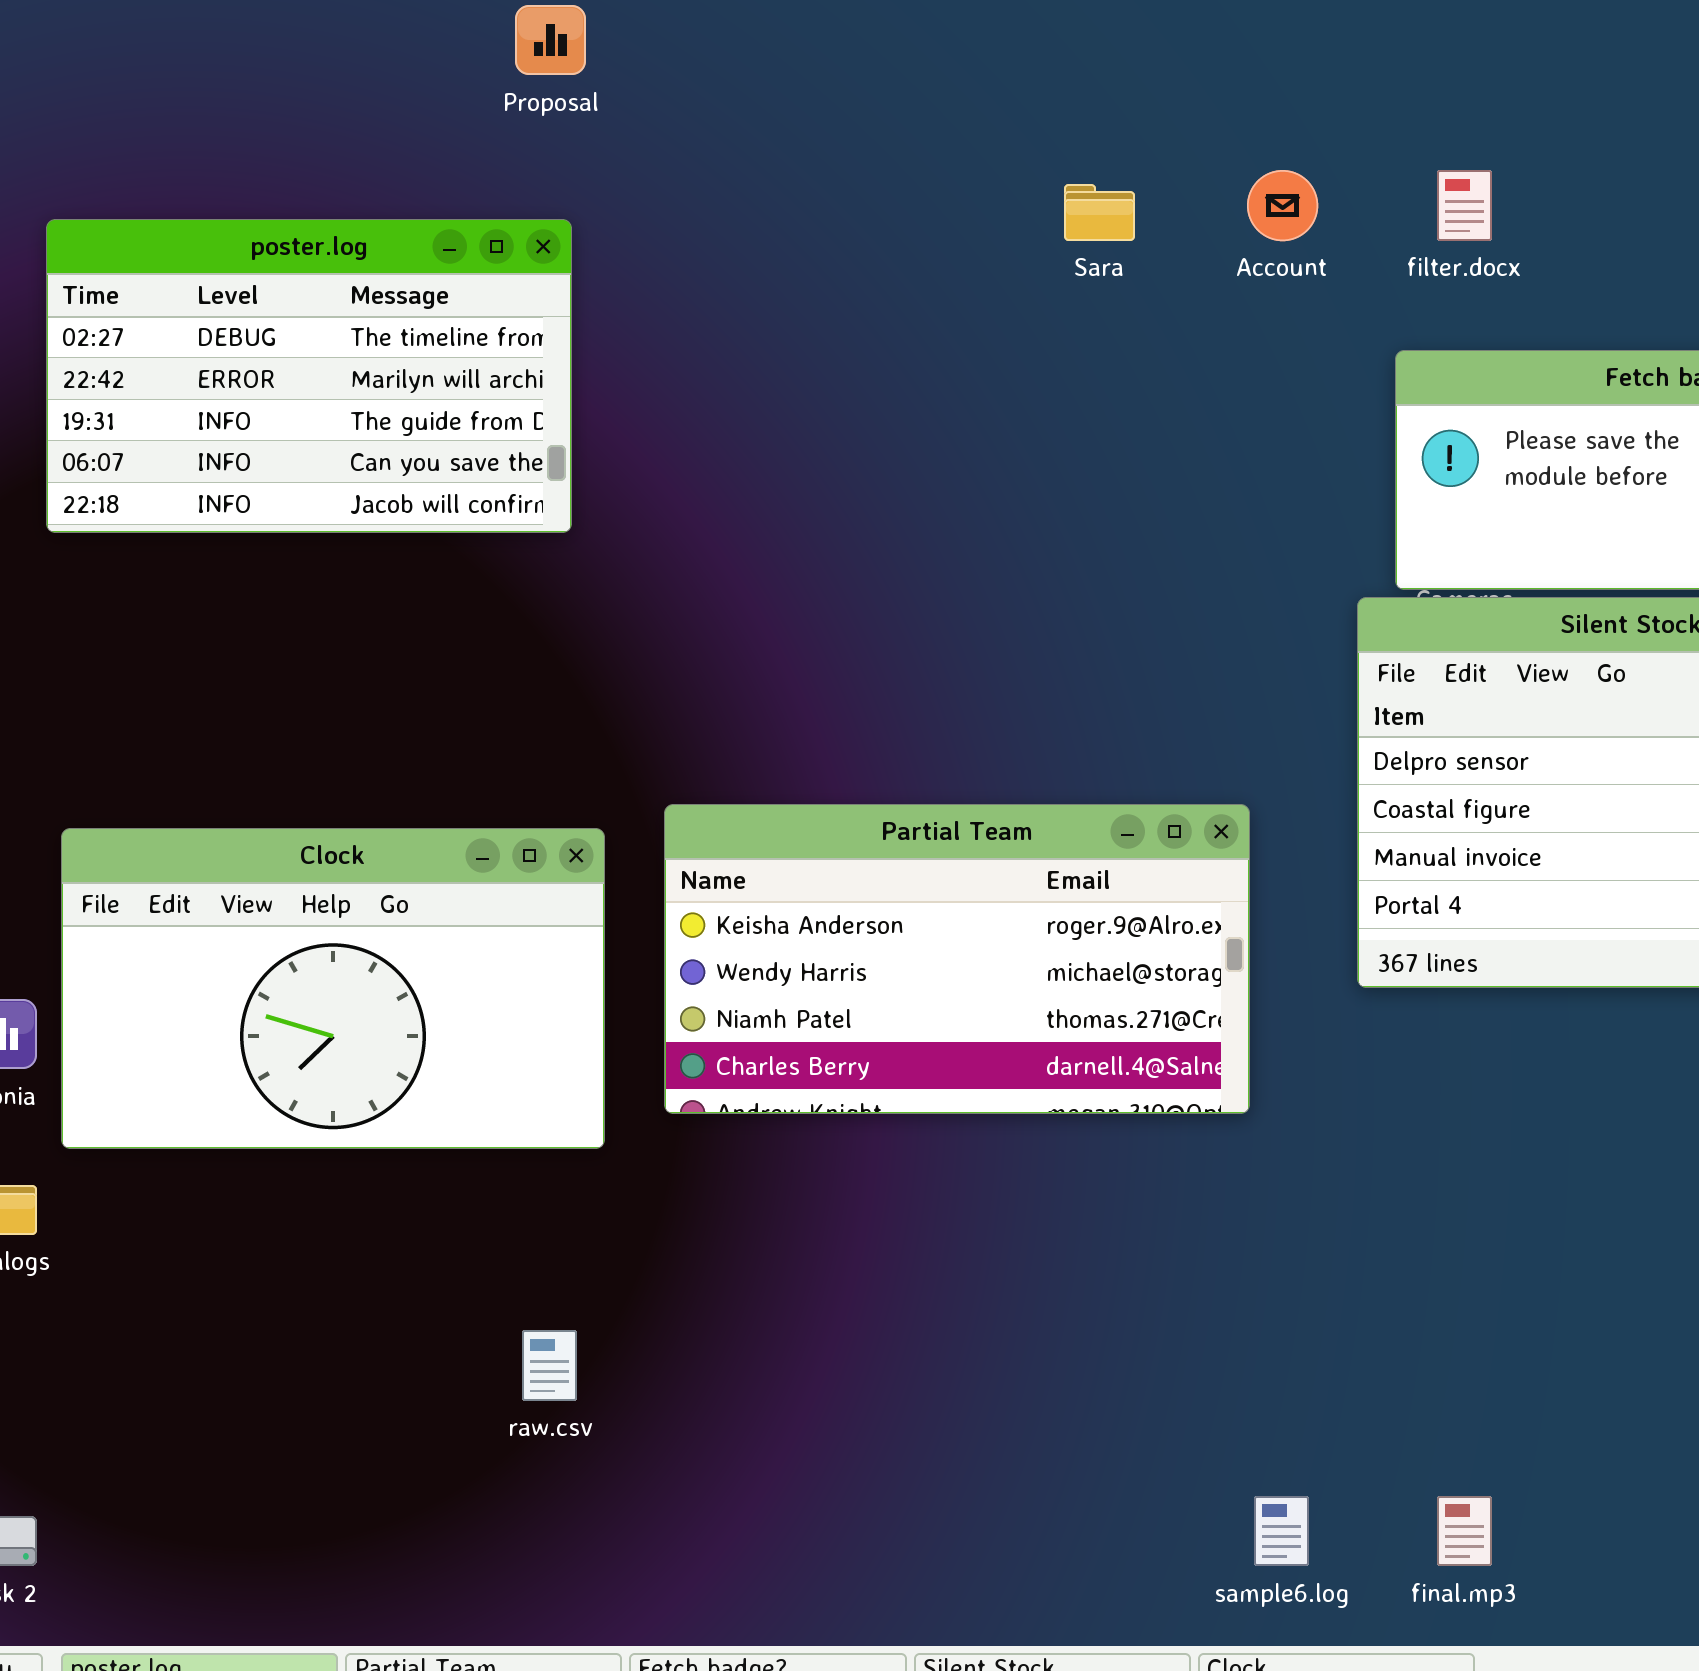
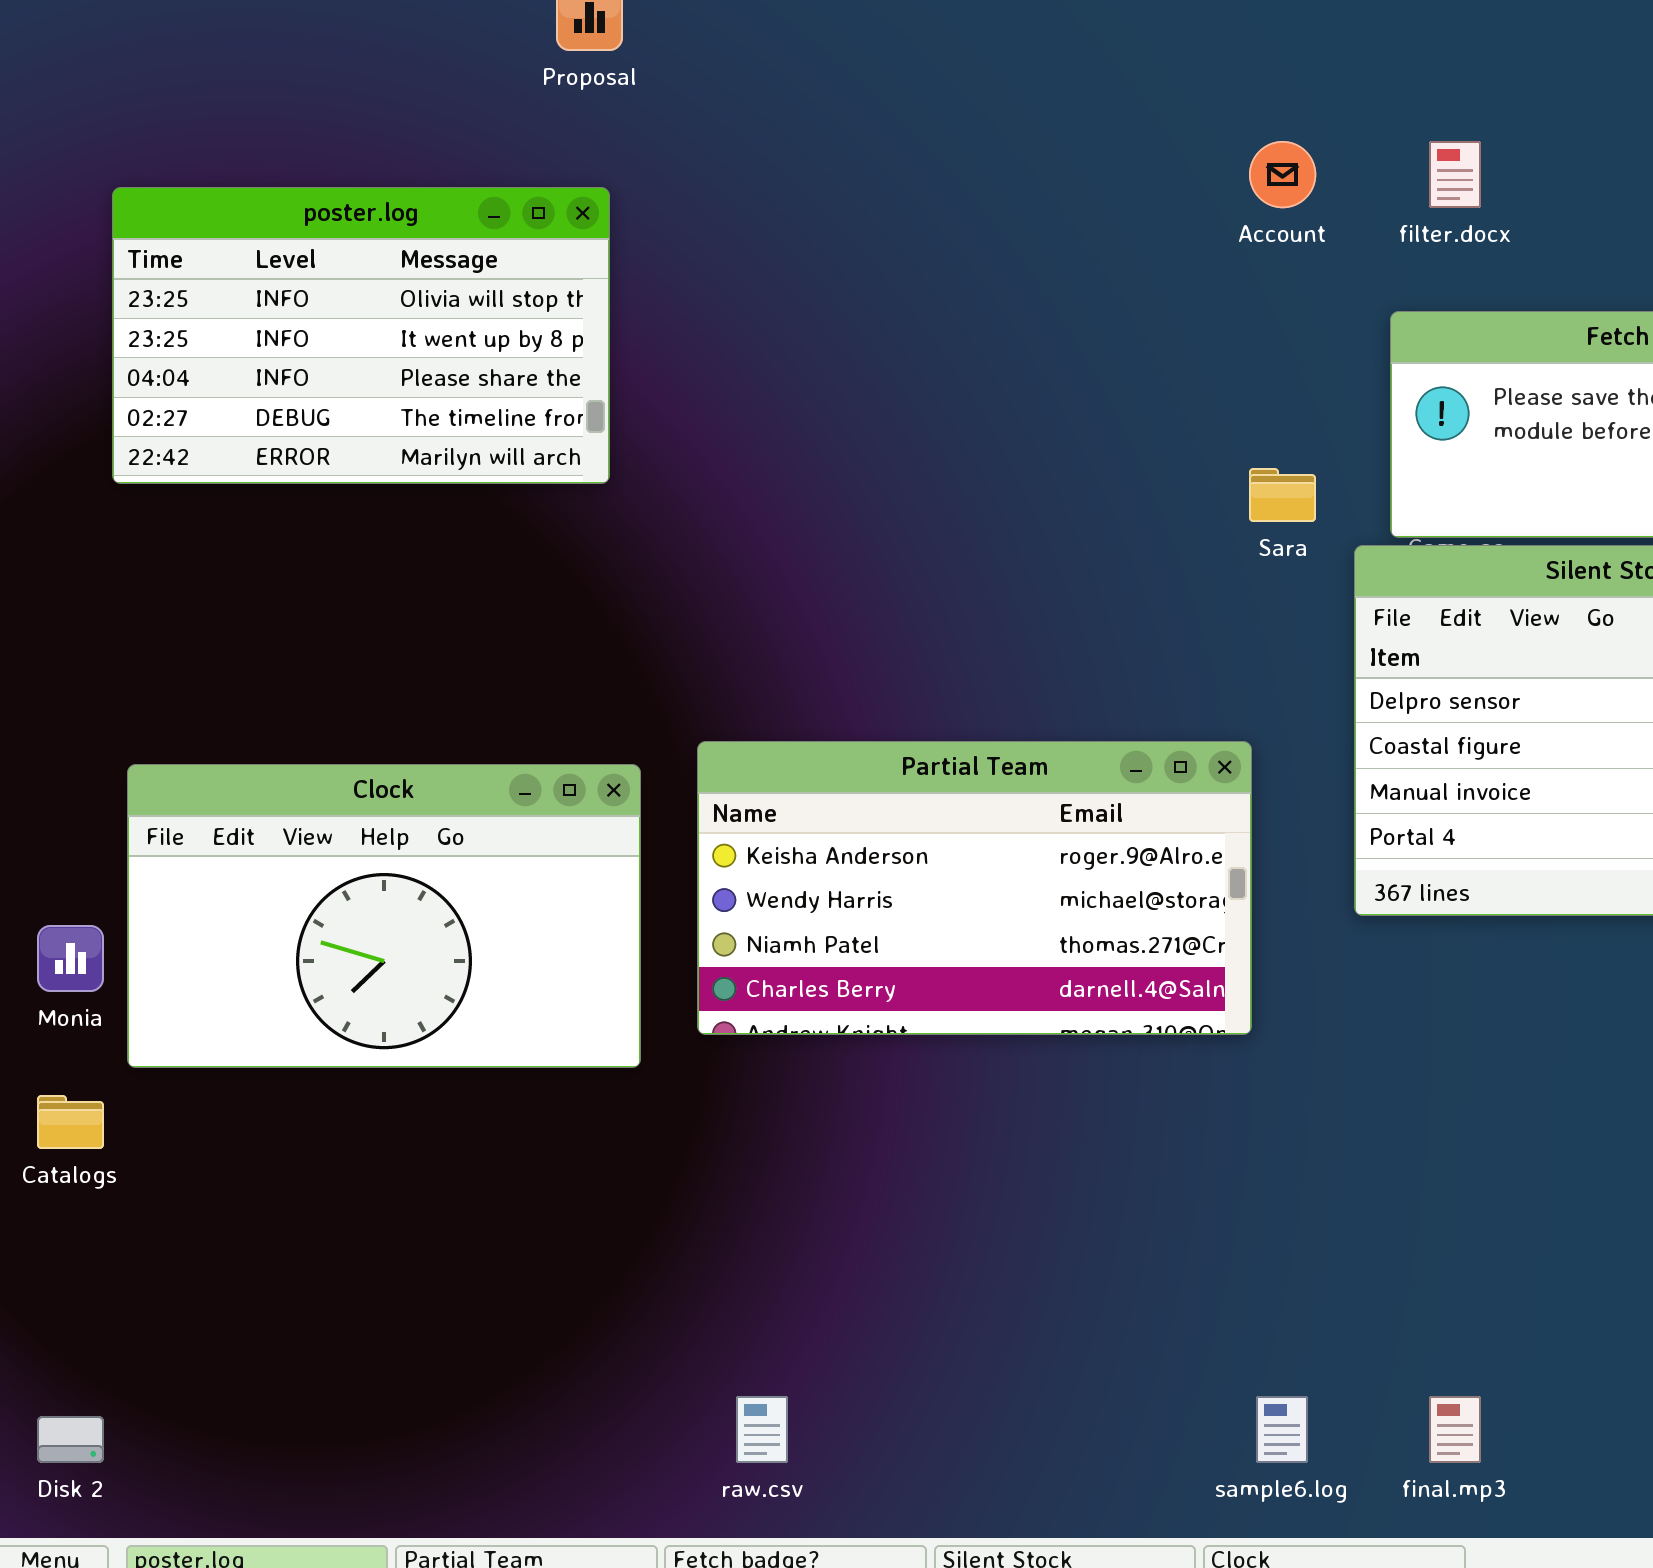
Sara: [1064,184,1135,241] -> [1249,468,1316,522], moved
poster.log: [46,219,572,533] -> [112,187,610,484], scrolled up 3 rows
raw.csv: [522,1330,577,1401] -> [736,1396,788,1463], moved

